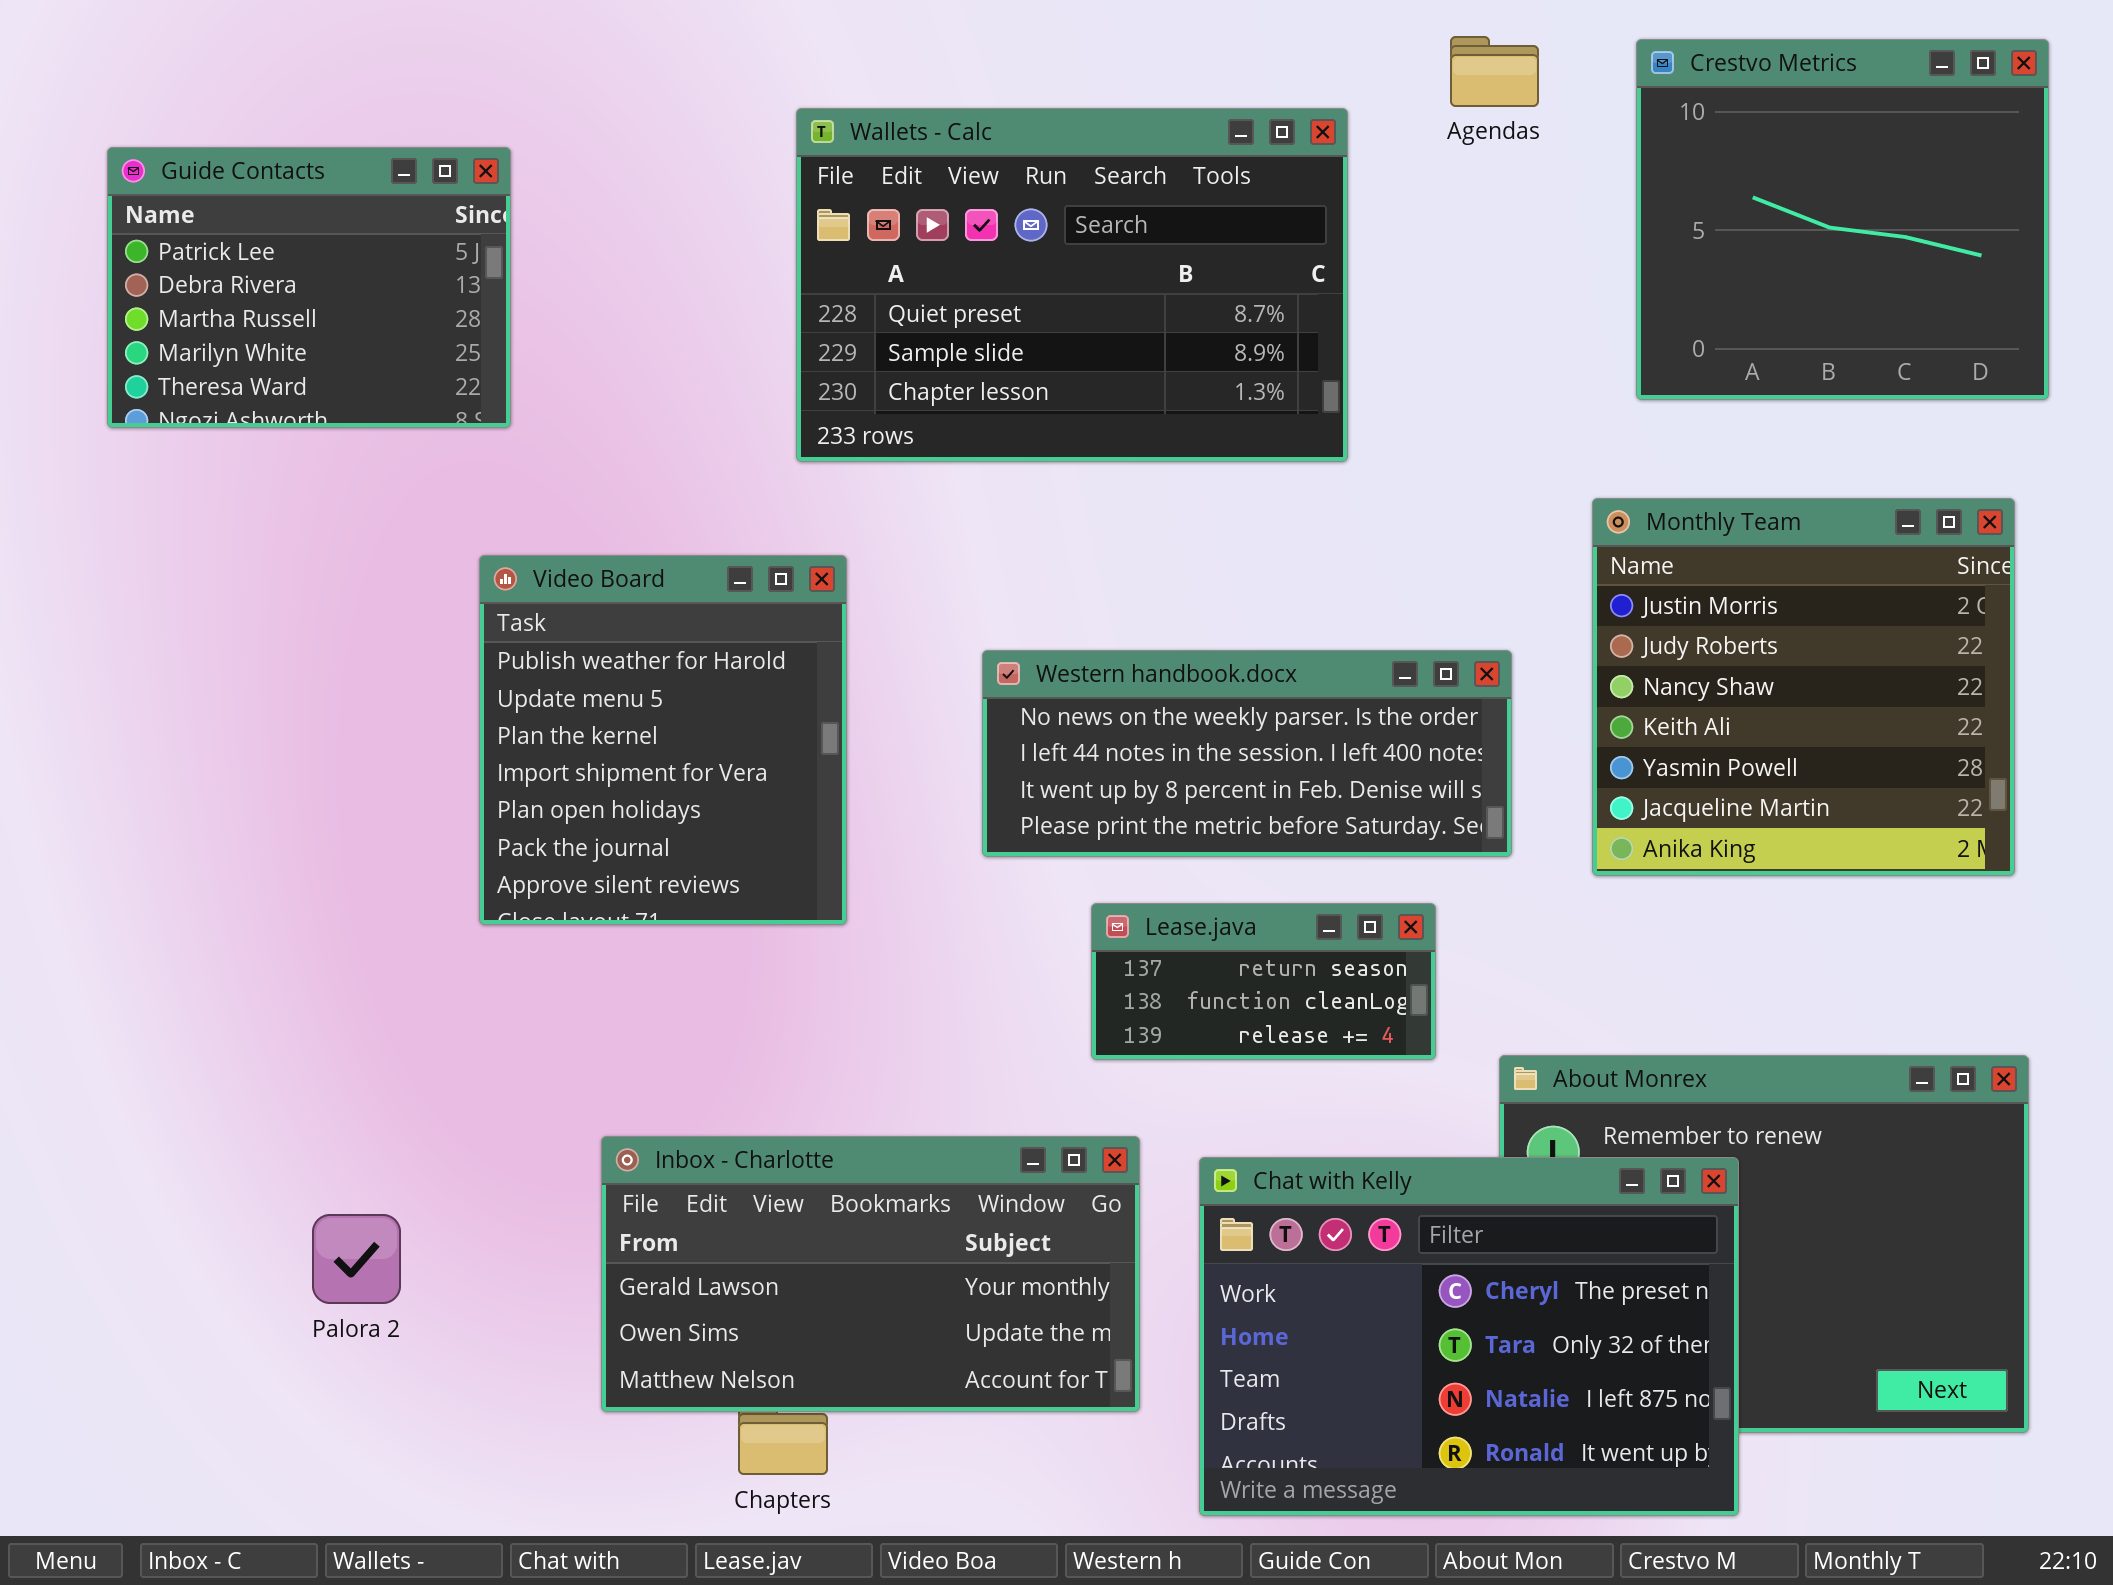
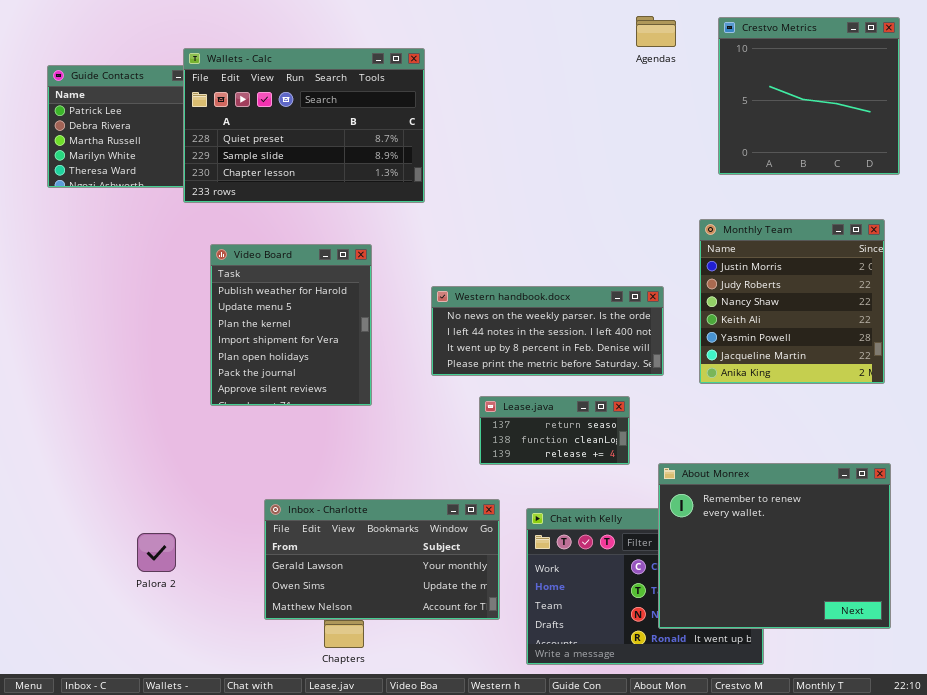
Wallets - Calc: [796,108,1348,462] -> [183,48,425,203], moved
About Monrex: [1499,1055,2029,1433] -> [658,463,891,629], raised

